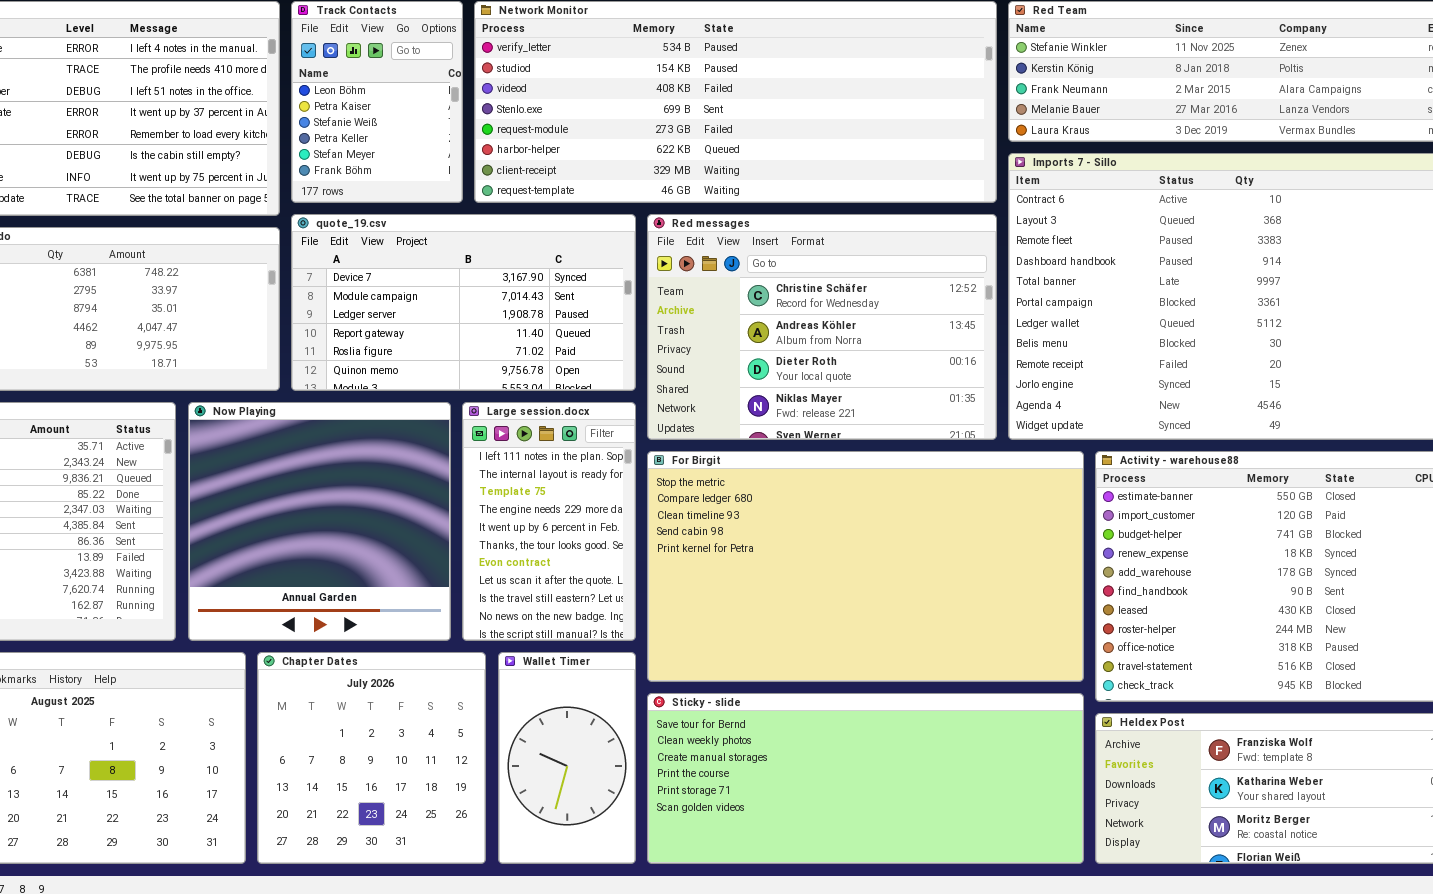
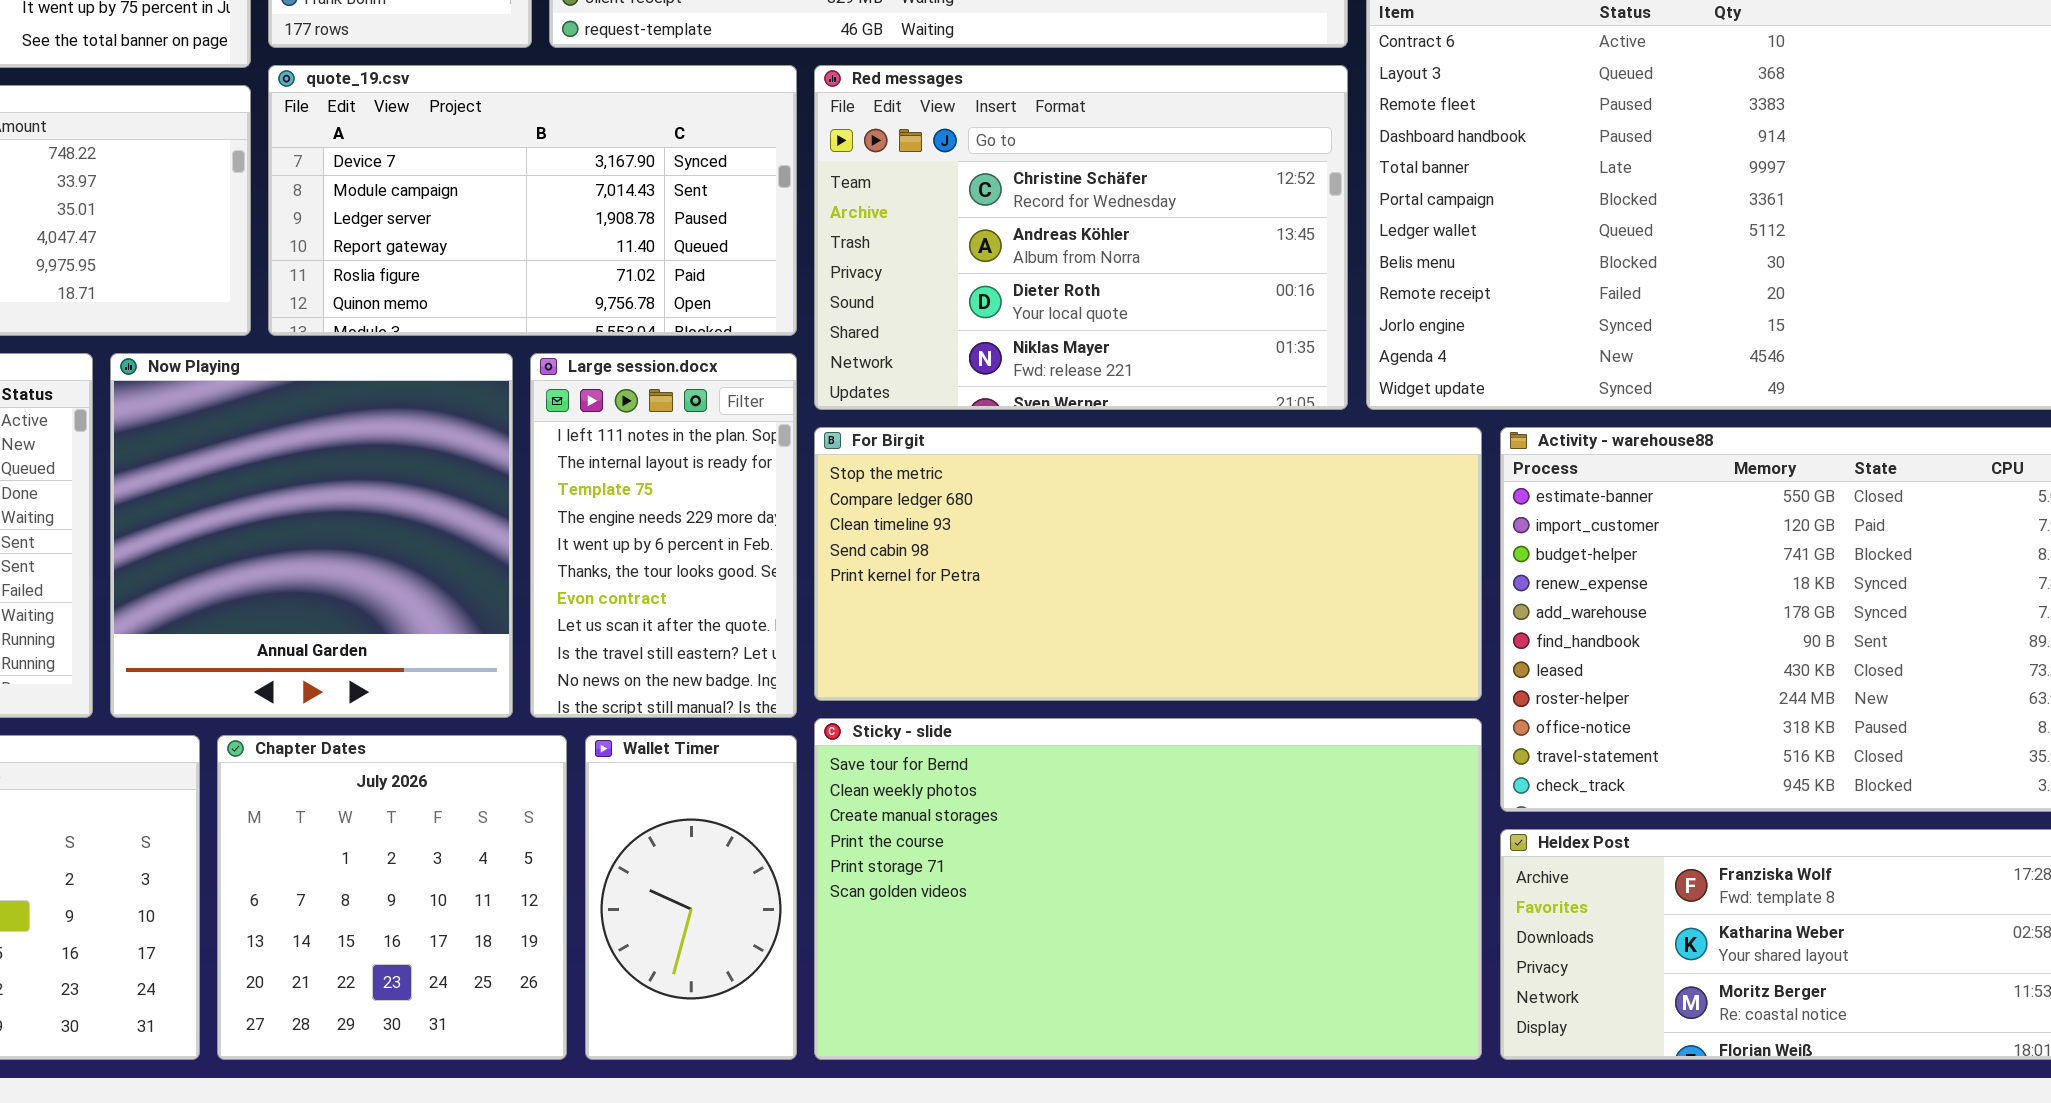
For Birgit: [647,451,1084,682] -> [814,427,1482,701], resized
Sticky - slide: [647,693,1084,864] -> [814,718,1482,1060], resized

